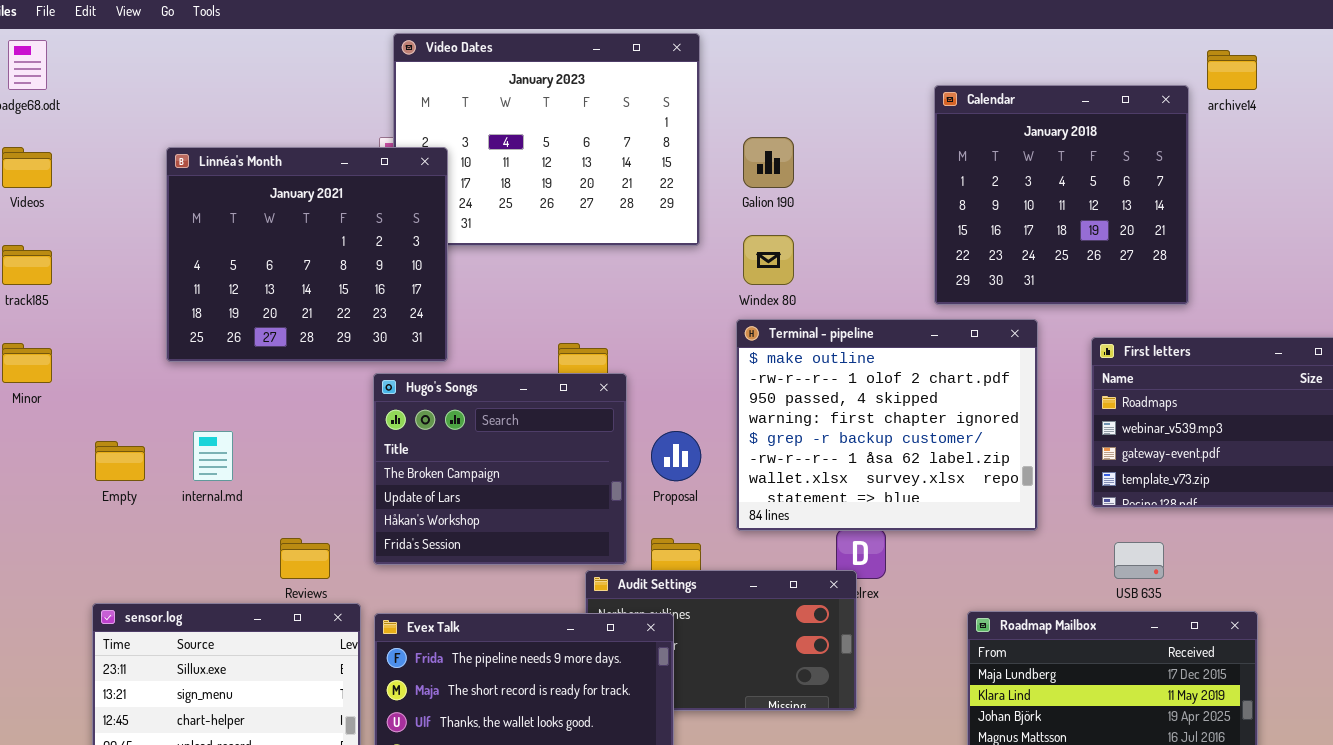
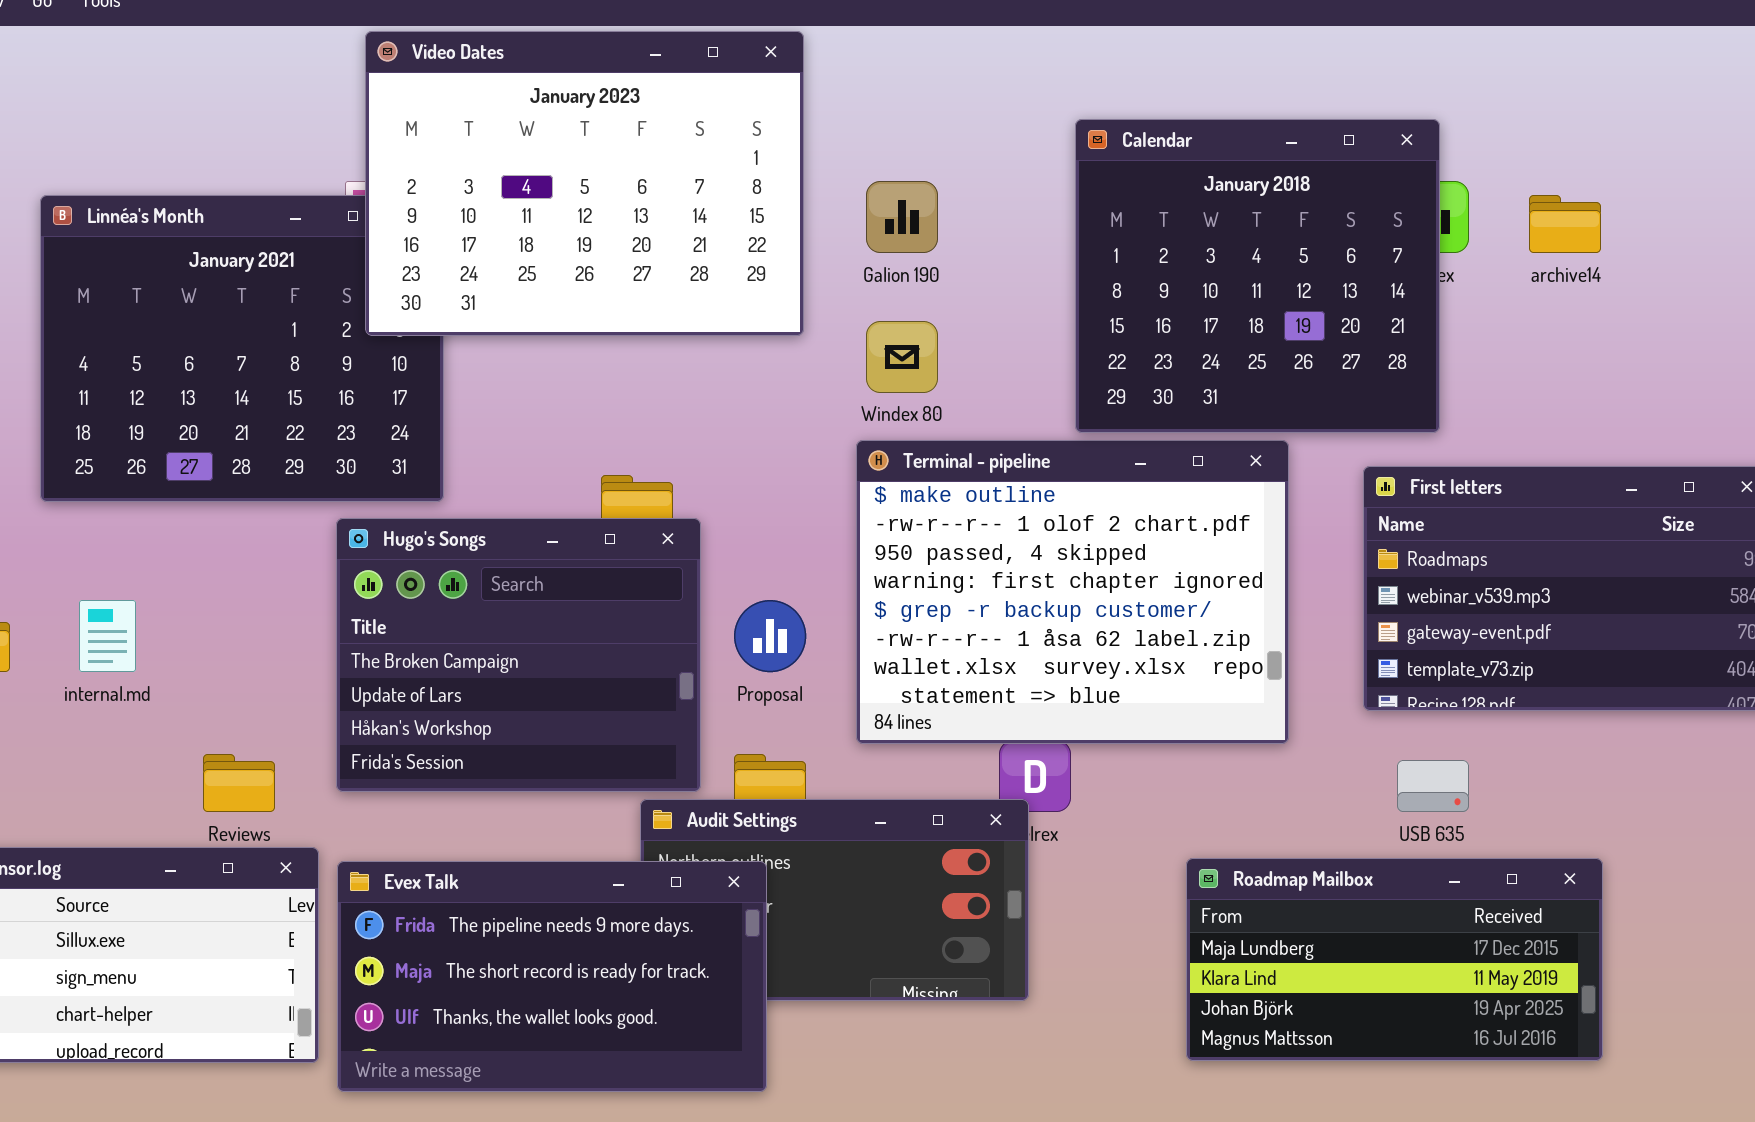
Video Dates: [393,33,700,246] -> [365,31,804,336], raised
archive14: [1207,50,1257,90] -> [1529,195,1601,253], moved
Calendar: [934,85,1189,305] -> [1075,119,1440,433], moved

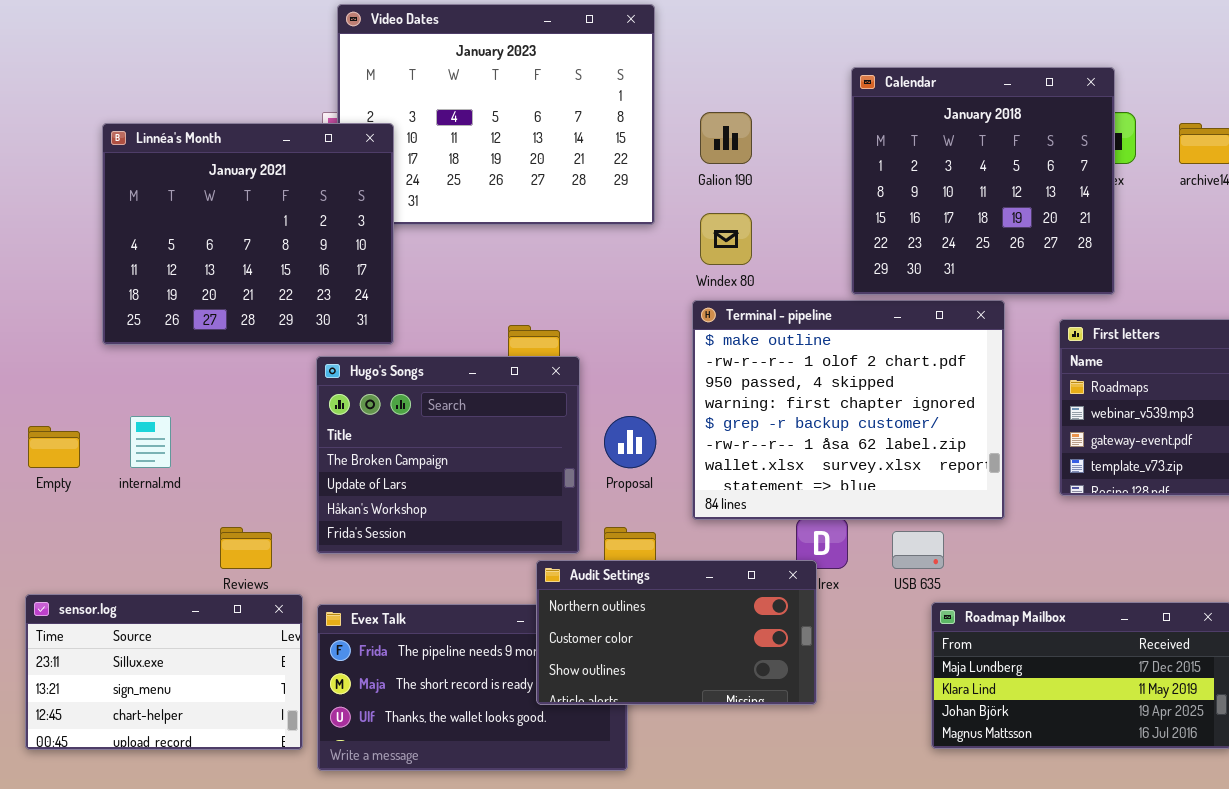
Linnéa's Month: [40,195,444,502] -> [102,123,394,345], raised
USB 635: [1397,760,1469,812] -> [892,531,944,569], moved
Audit Settings: [640,799,1029,1001] -> [536,560,817,705], raised

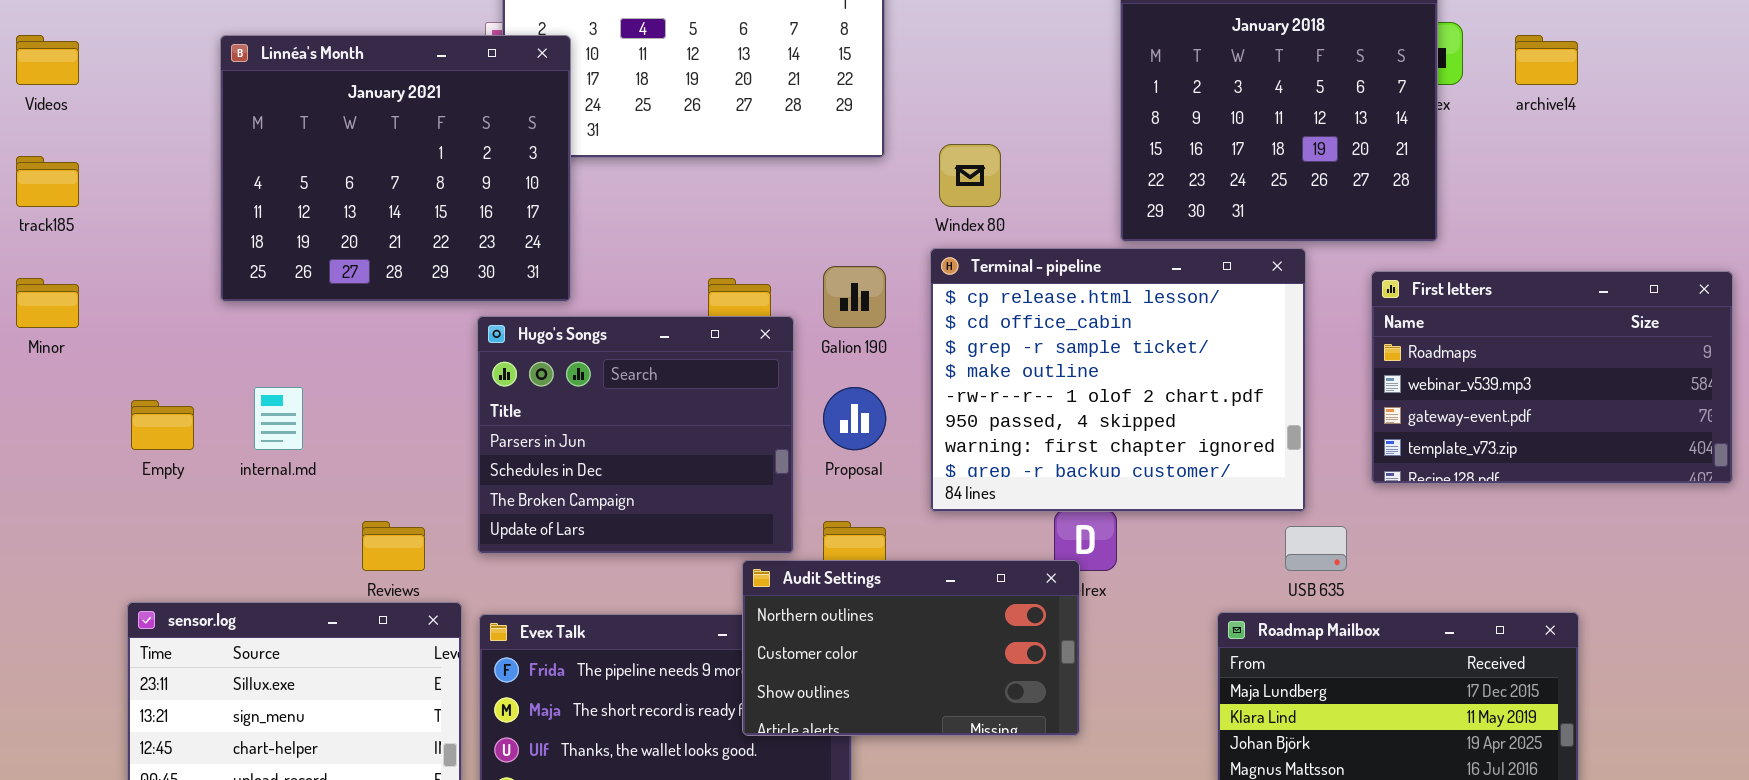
Galion 190: [700,112,752,164] -> [823,266,886,328], moved
Terminal - pipeline: [692,300,1005,520] -> [930,248,1306,512], scrolled up 3 rows
Hugo's Songs: [316,356,580,554] -> [477,316,794,554], scrolled up 2 rows
USB 635: [892,531,944,569] -> [1285,526,1347,571], moved

